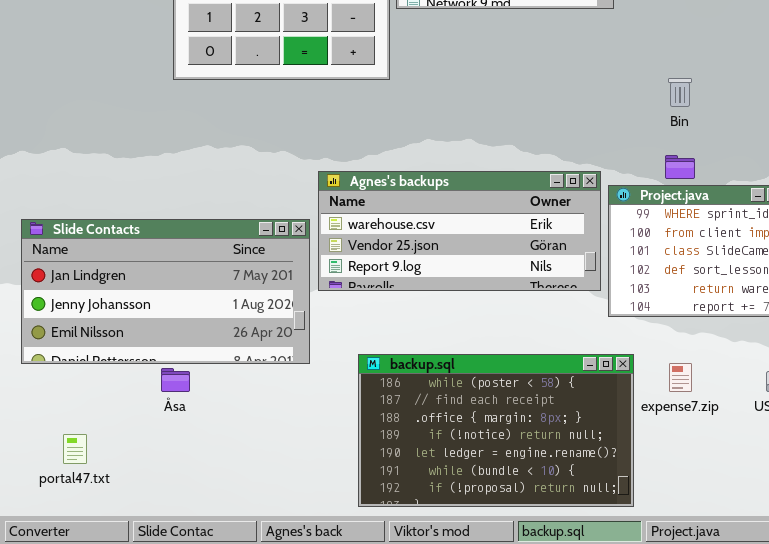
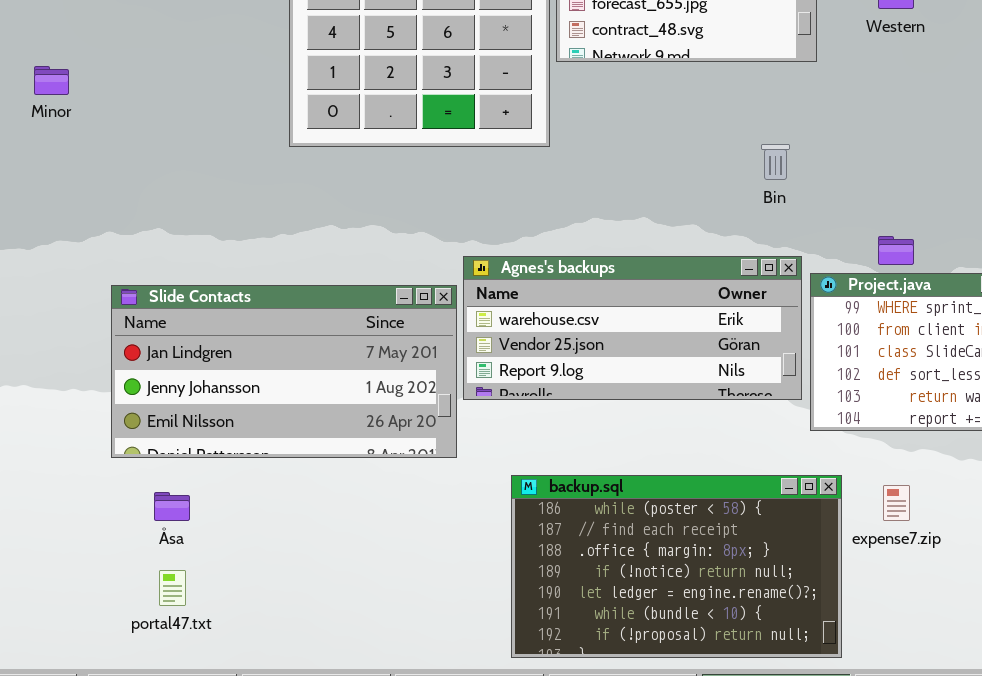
Bin: [668,78,692,107] -> [761,144,790,180], moved
Slide Contacts: [21,219,310,364] -> [111,285,457,458], moved
Åsa: [161,368,190,392] -> [154,492,190,521], moved

